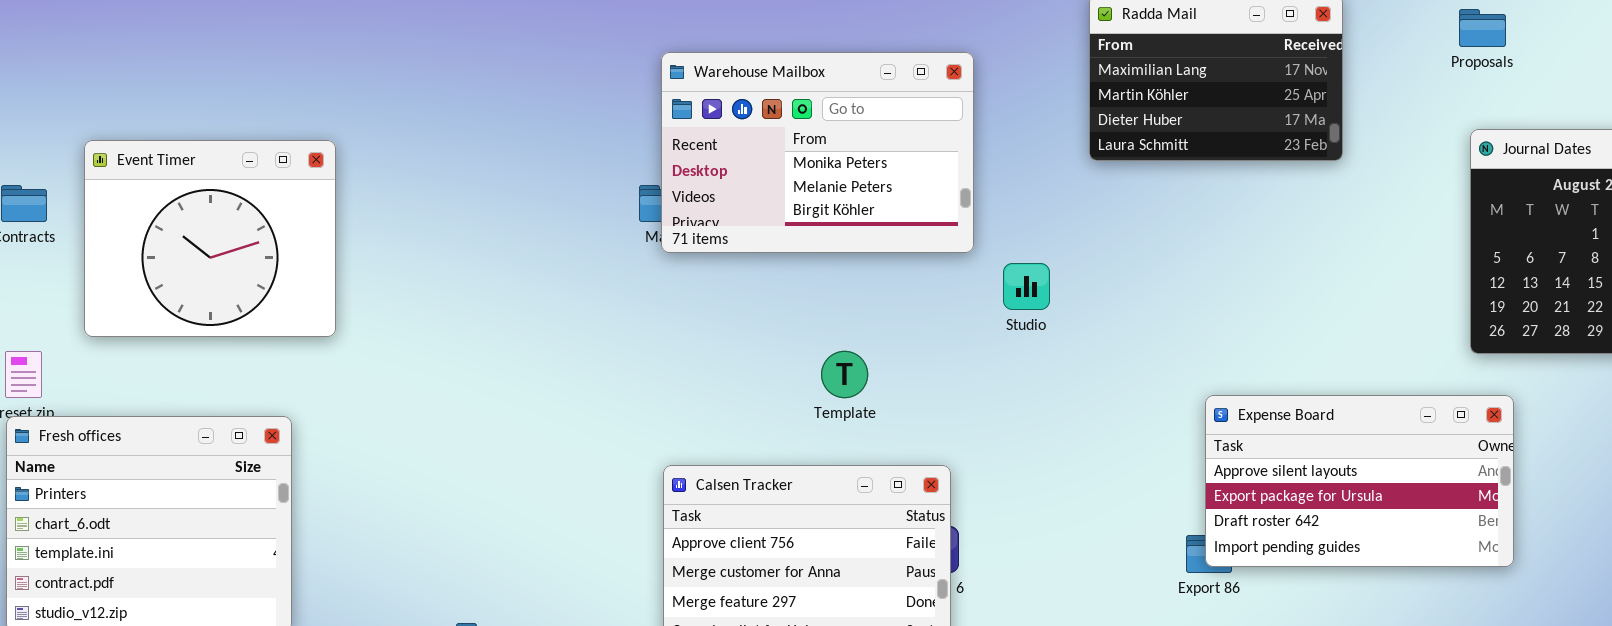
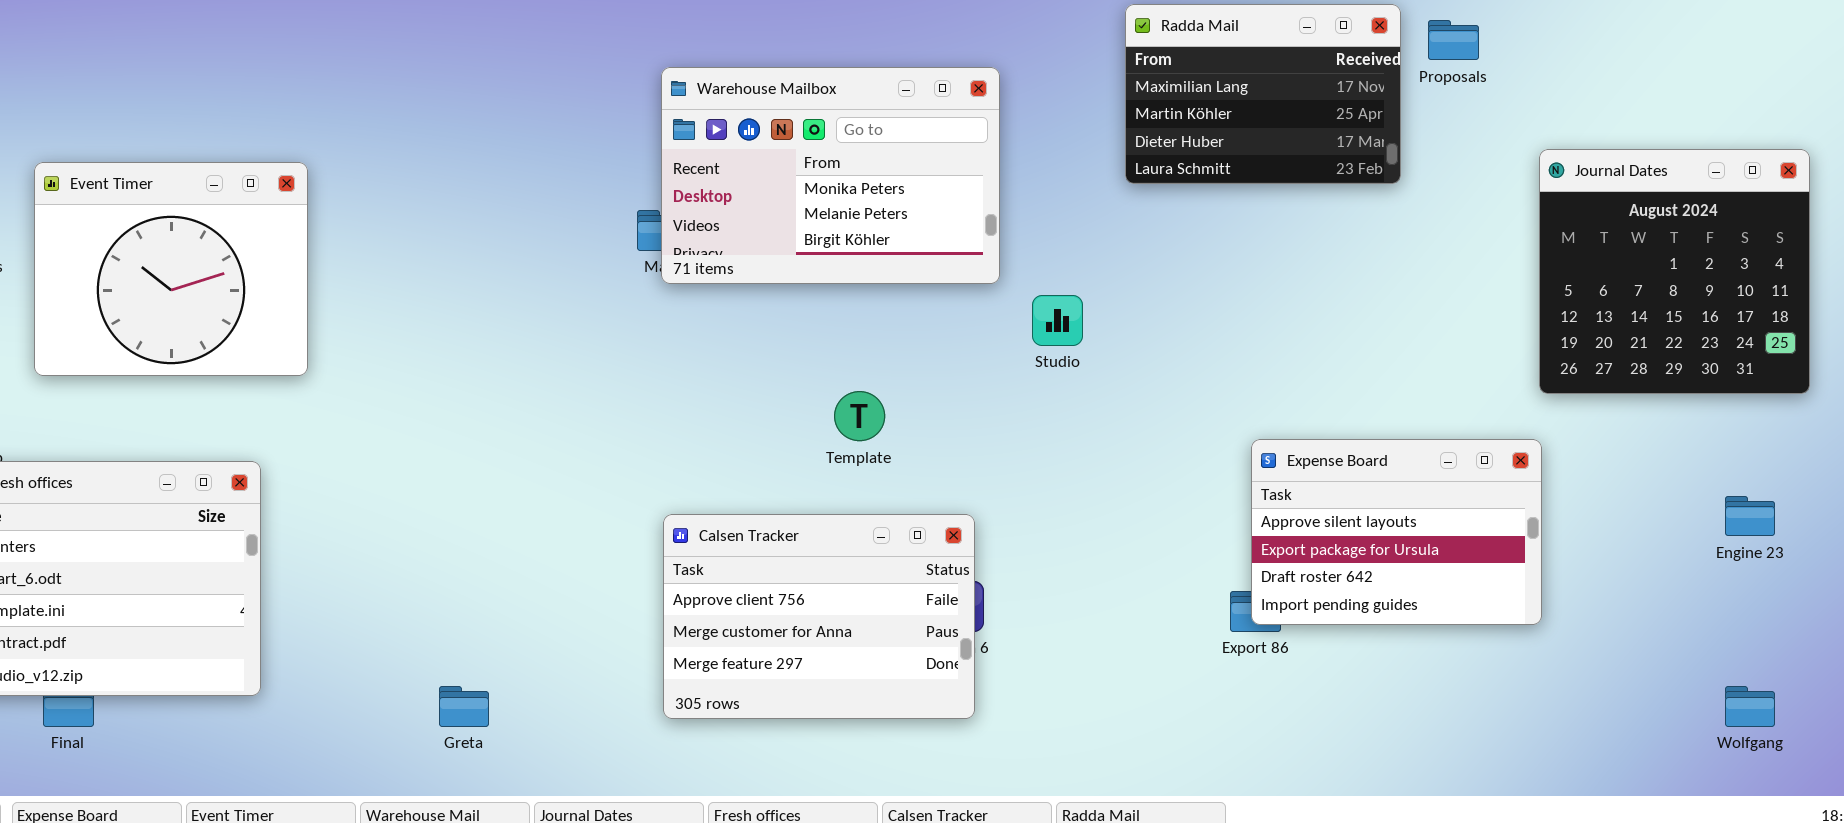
Proposals: [1459,9,1506,47] -> [1428,20,1479,60], moved
Expense Board: [1205,395,1514,567] -> [1251,439,1542,625], resized

